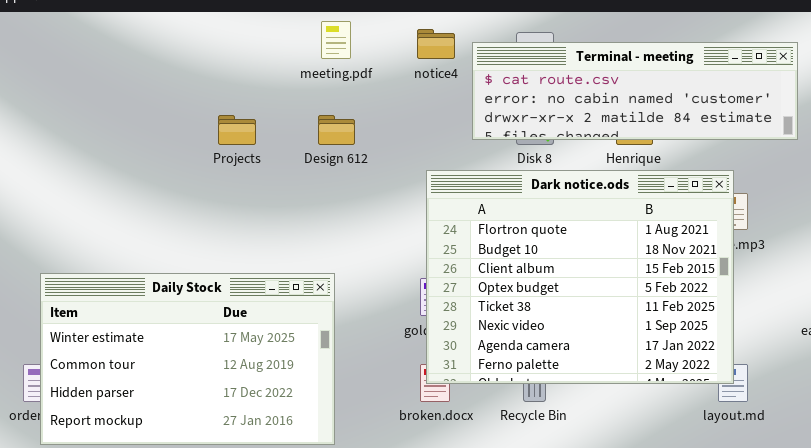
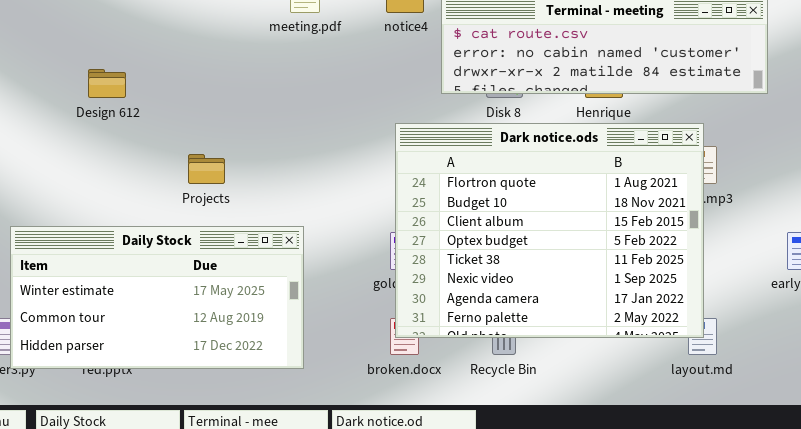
Projects: [218,115,256,145] -> [188,154,225,184], moved
Design 612: [318,115,355,145] -> [88,69,126,98], moved
Daily Stock: [40,273,335,445] -> [10,226,304,369], resized

